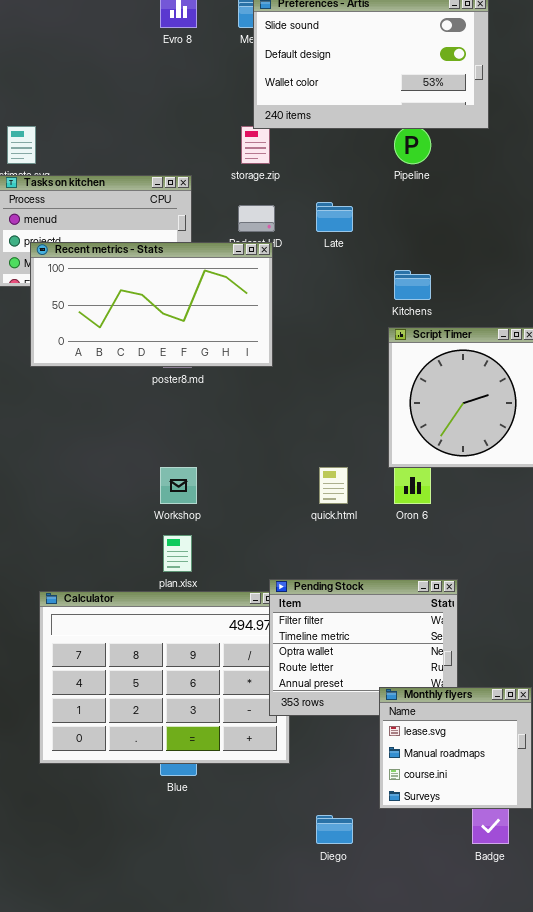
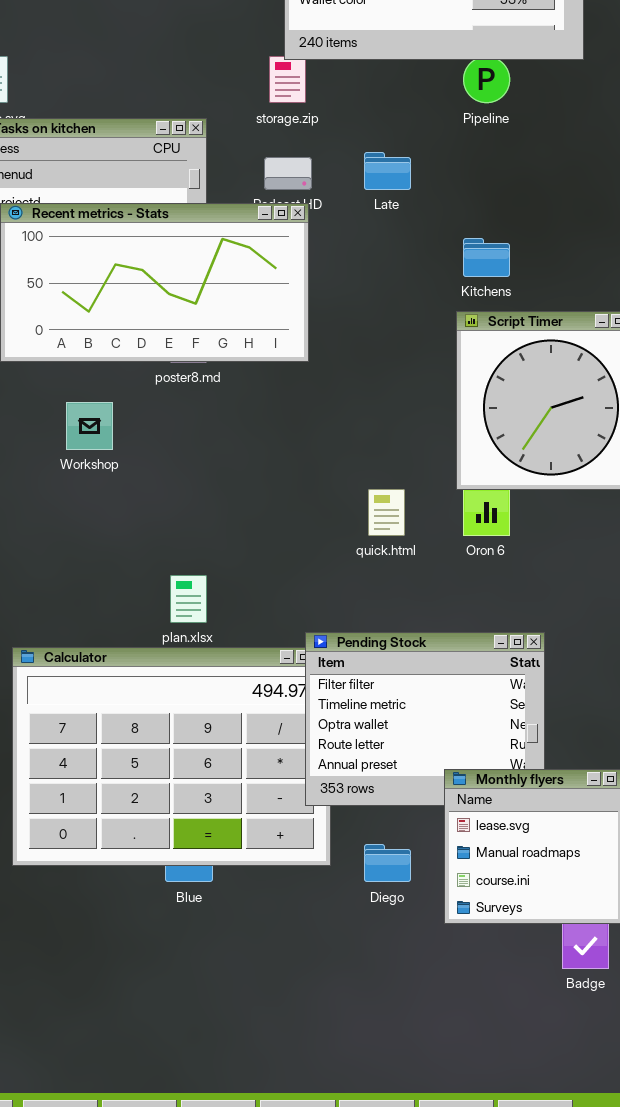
Workshop: [160,467,197,504] -> [66,402,113,450], moved
Diego: [316,815,353,844] -> [364,844,411,882], moved

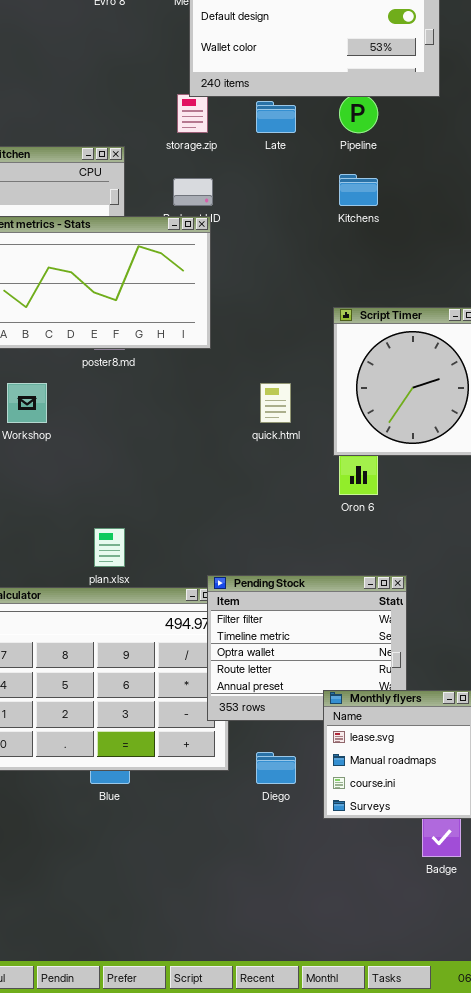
Late: [364,152,411,190] -> [256,101,296,133], moved
Kitchens: [463,238,510,277] -> [339,174,378,206], moved
quick.html: [368,489,405,536] -> [260,383,291,423], moved

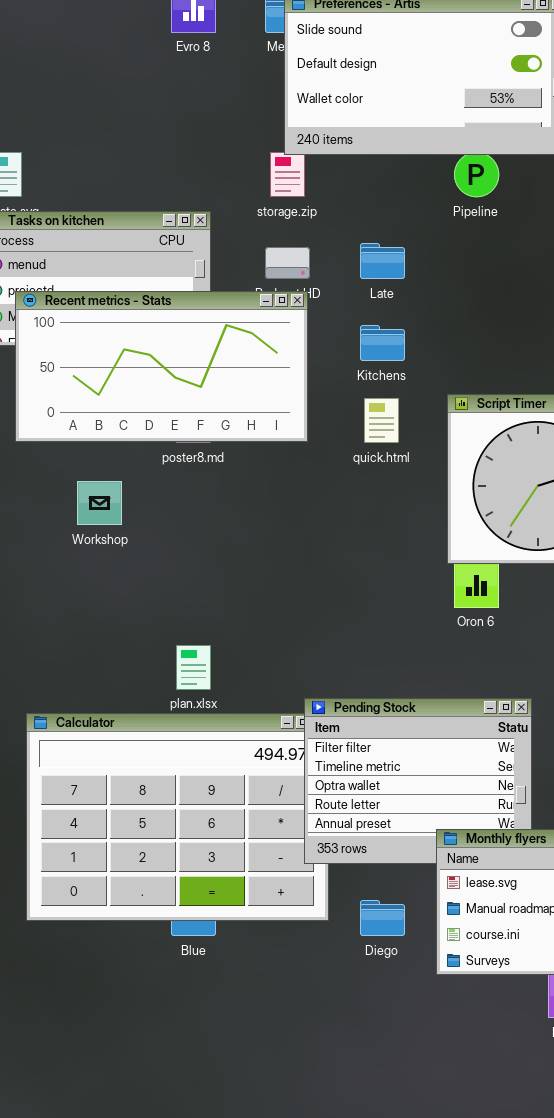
Late: [256,101,296,133] -> [360,243,405,279], moved
Kitchens: [339,174,378,206] -> [360,325,405,361], moved
quick.html: [260,383,291,423] -> [364,398,399,443], moved

